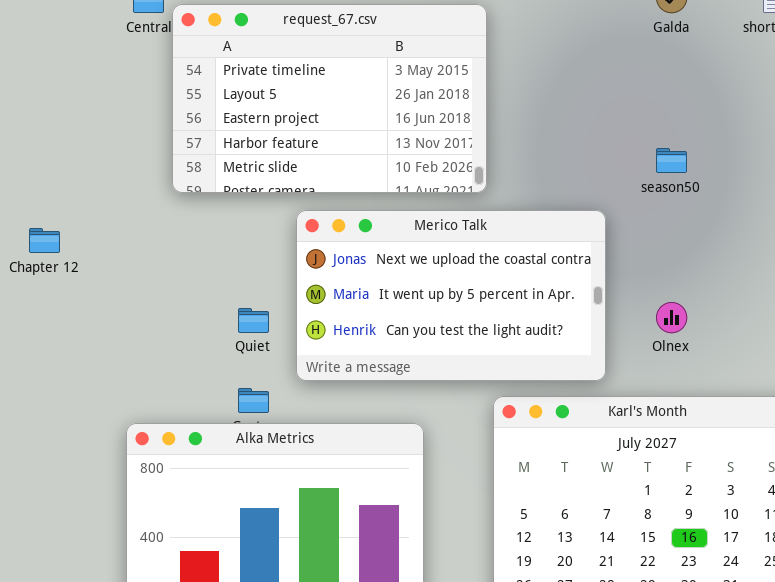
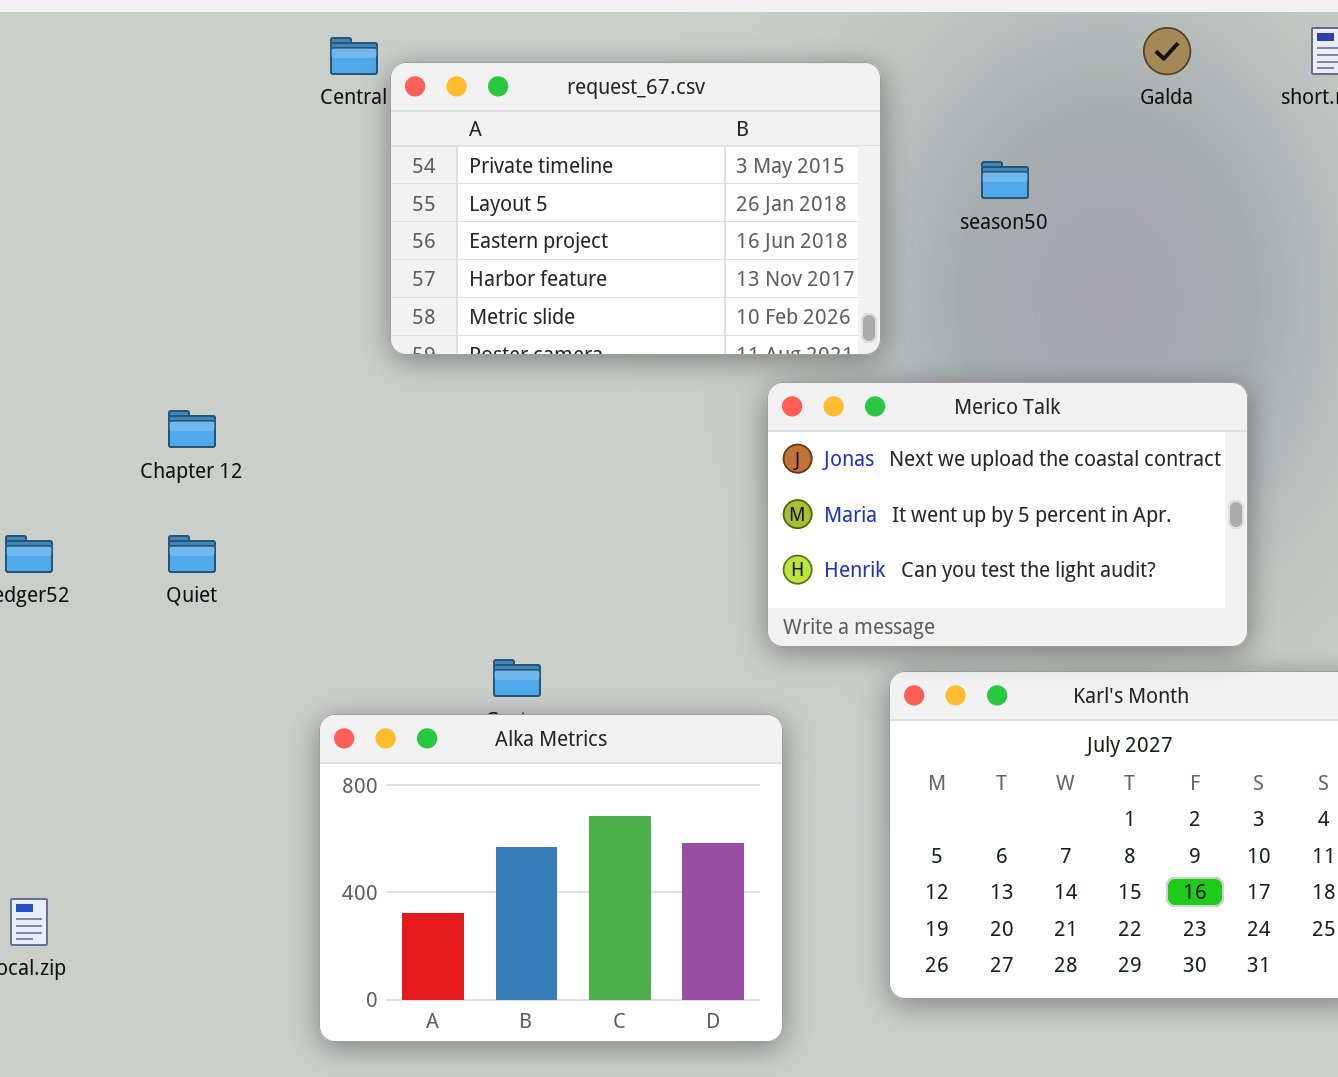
season50: [656,148,687,173] -> [981,161,1029,199], moved
Merico Talk: [296,210,606,381] -> [767,382,1248,647], moved
Quiet: [238,308,269,333] -> [168,535,216,573], moved

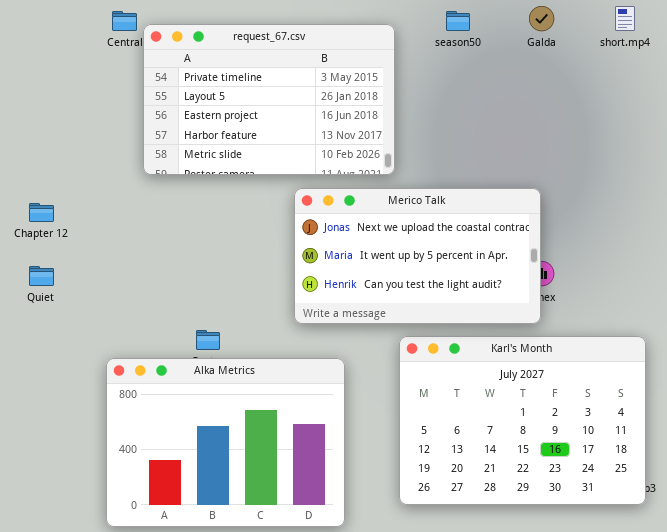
season50: [981,161,1029,199] -> [446,11,470,31], moved
Merico Talk: [767,382,1248,647] -> [294,188,541,324], moved

